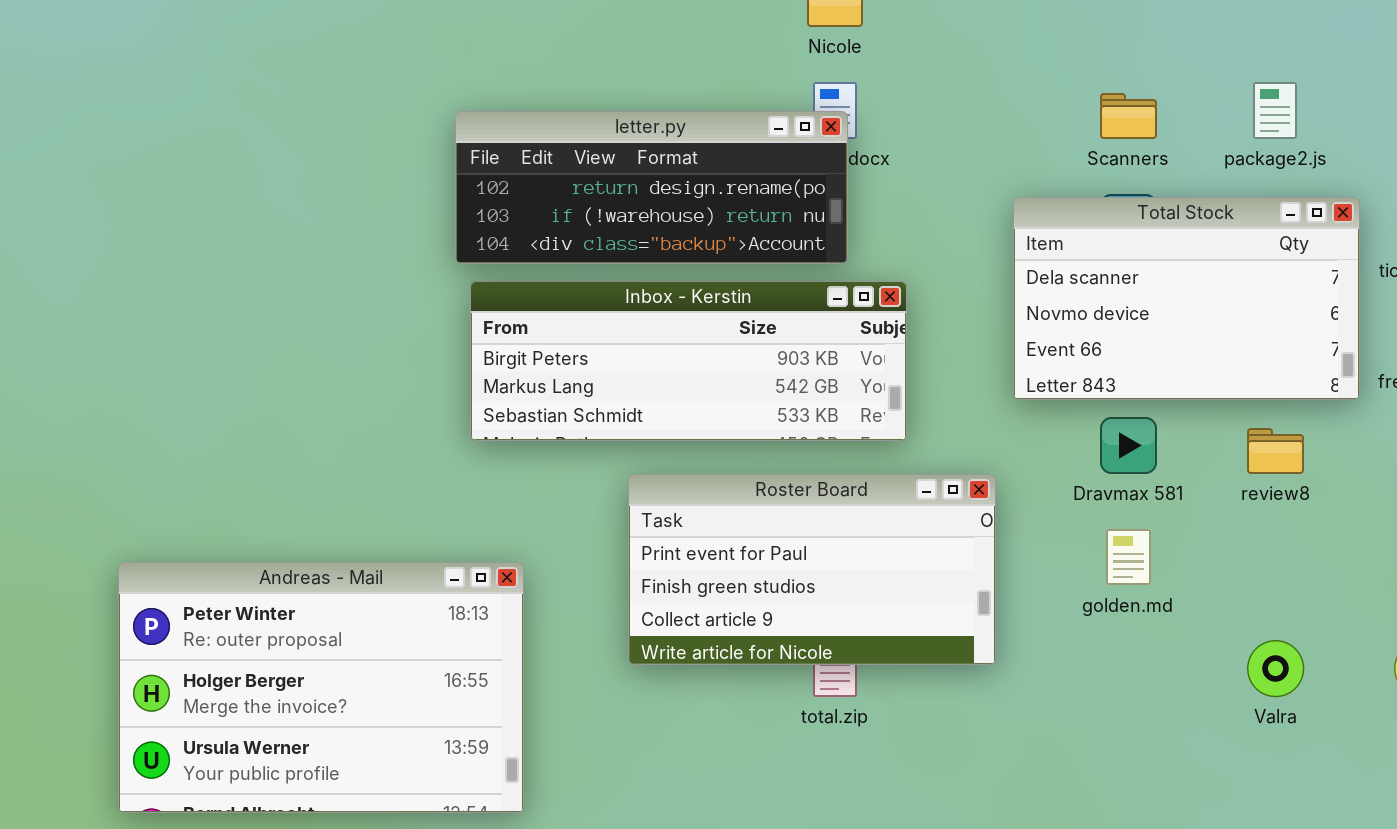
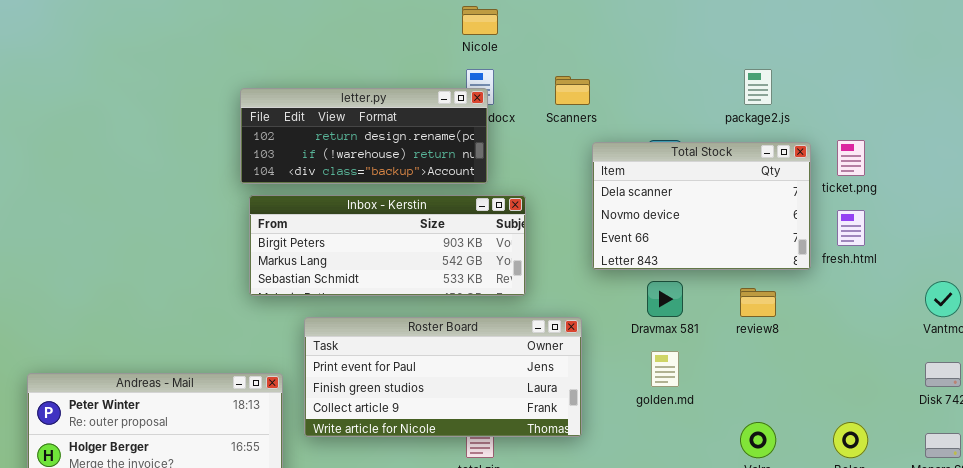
Scanners: [1100,93,1157,139] -> [555,76,590,105], moved
Roster Board: [628,474,996,665] -> [304,317,582,437], resized

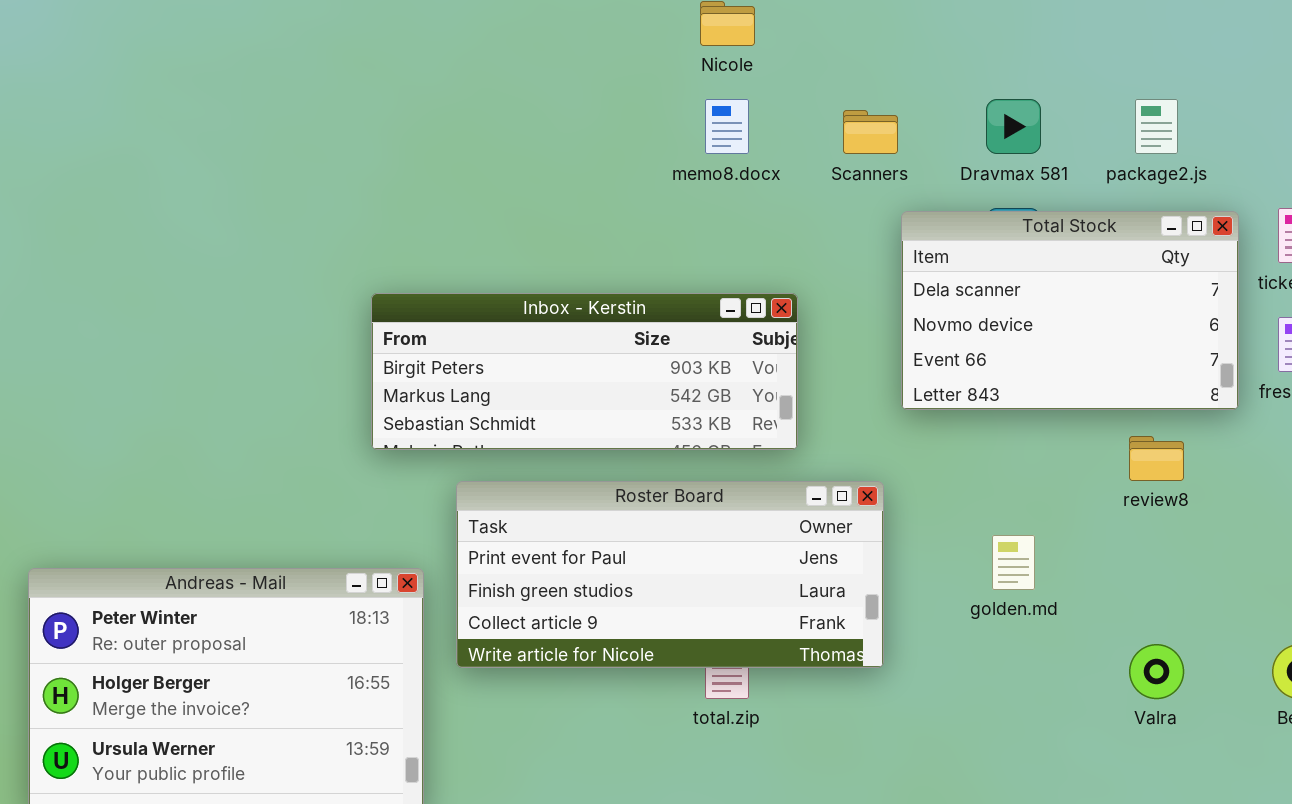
letter.py: [240,88,488,184] -> none, closed
Dravmax 581: [647,281,683,317] -> [986,99,1041,154], moved

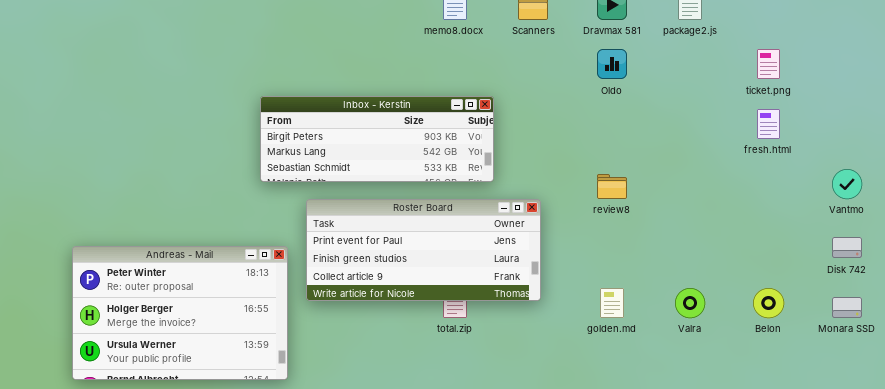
Total Stock: [901,211,1239,410] -> none, closed
review8: [1129,436,1184,481] -> [597,174,627,199], moved
golden.md: [992,535,1035,590] -> [600,288,624,318], moved

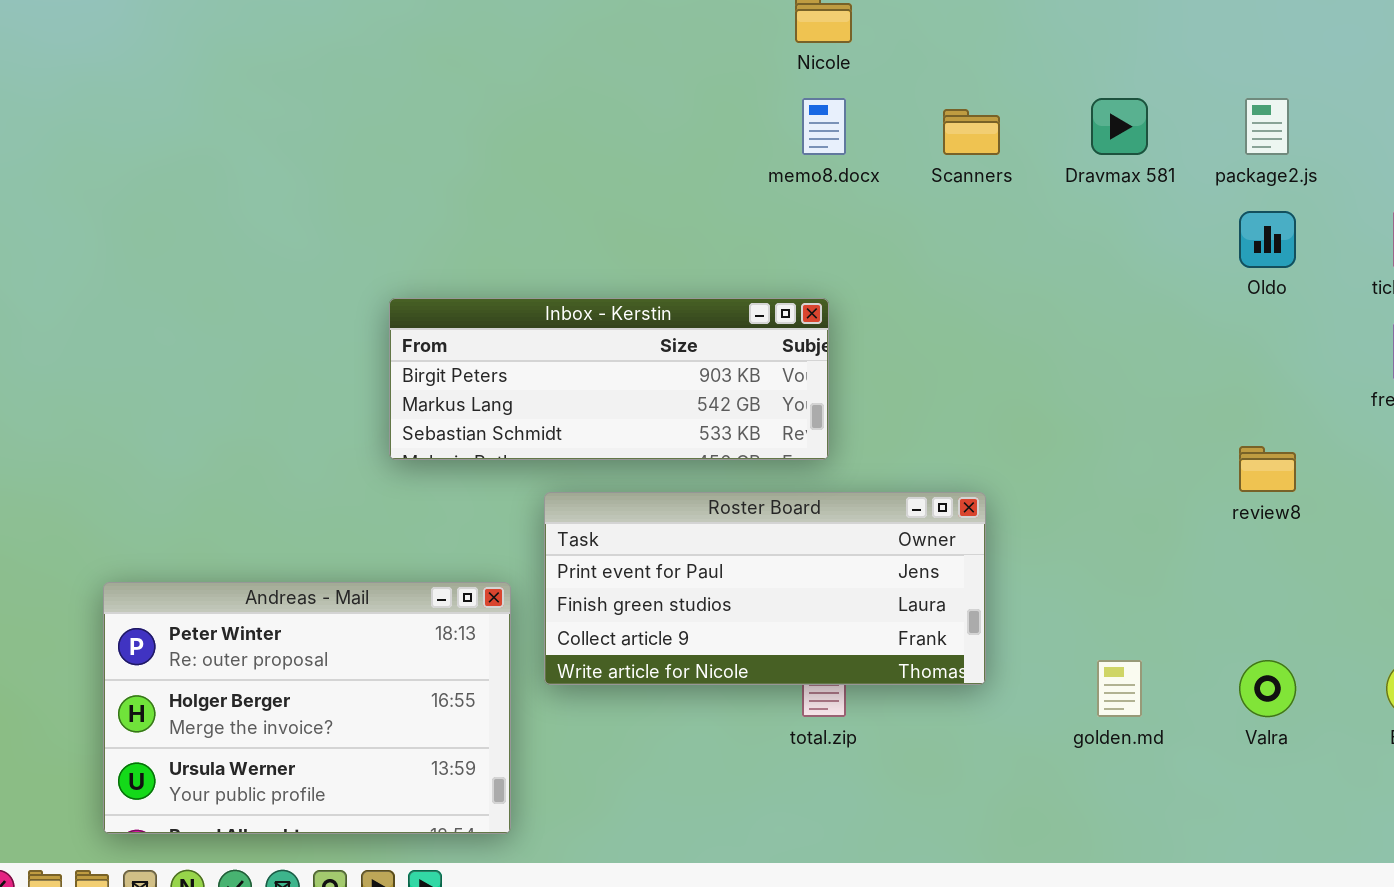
Oldo: [597,49,627,79] -> [1239,211,1296,268], moved
Inbox - Kerstin: [260,96,494,182] -> [389,298,829,460], moved
review8: [597,174,627,199] -> [1239,446,1296,492], moved

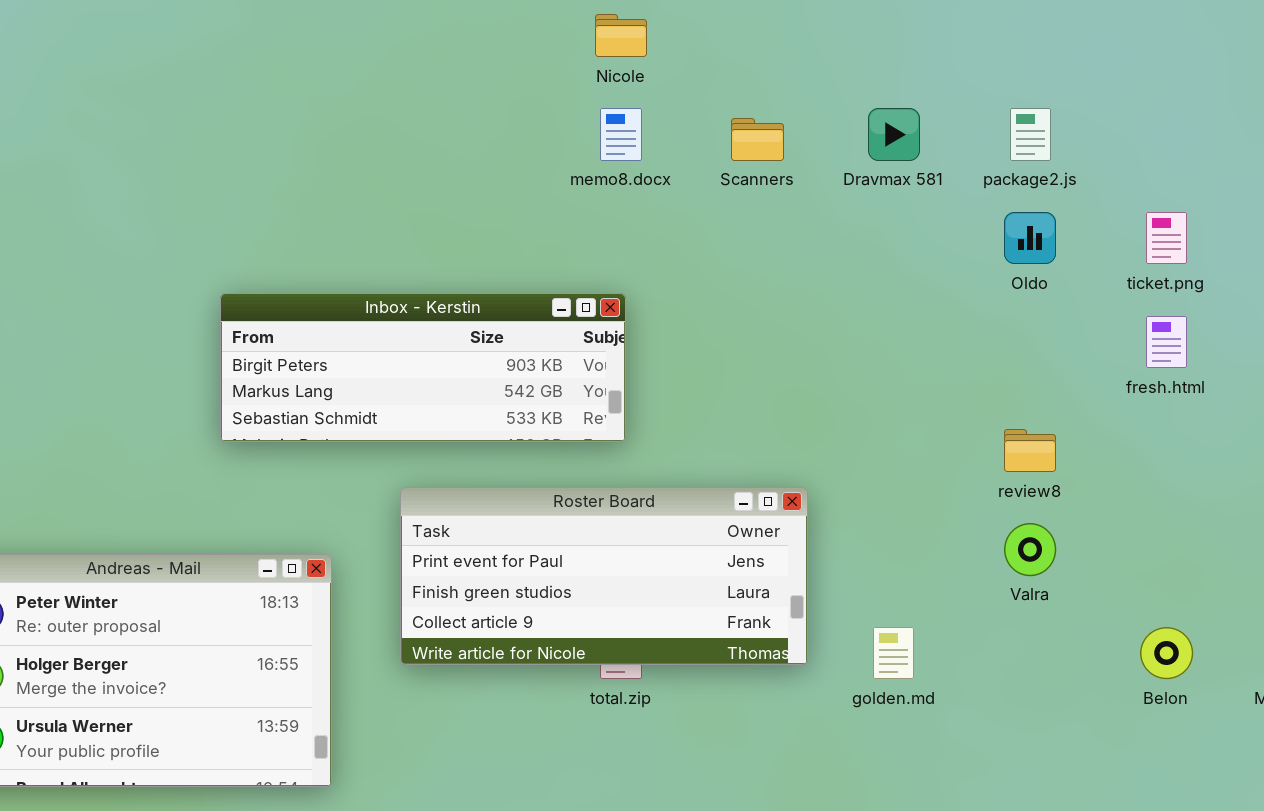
Roster Board: [544,492,986,685] -> [400,487,808,665], moved
Valra: [1239,660,1296,717] -> [1004,523,1056,576], moved

